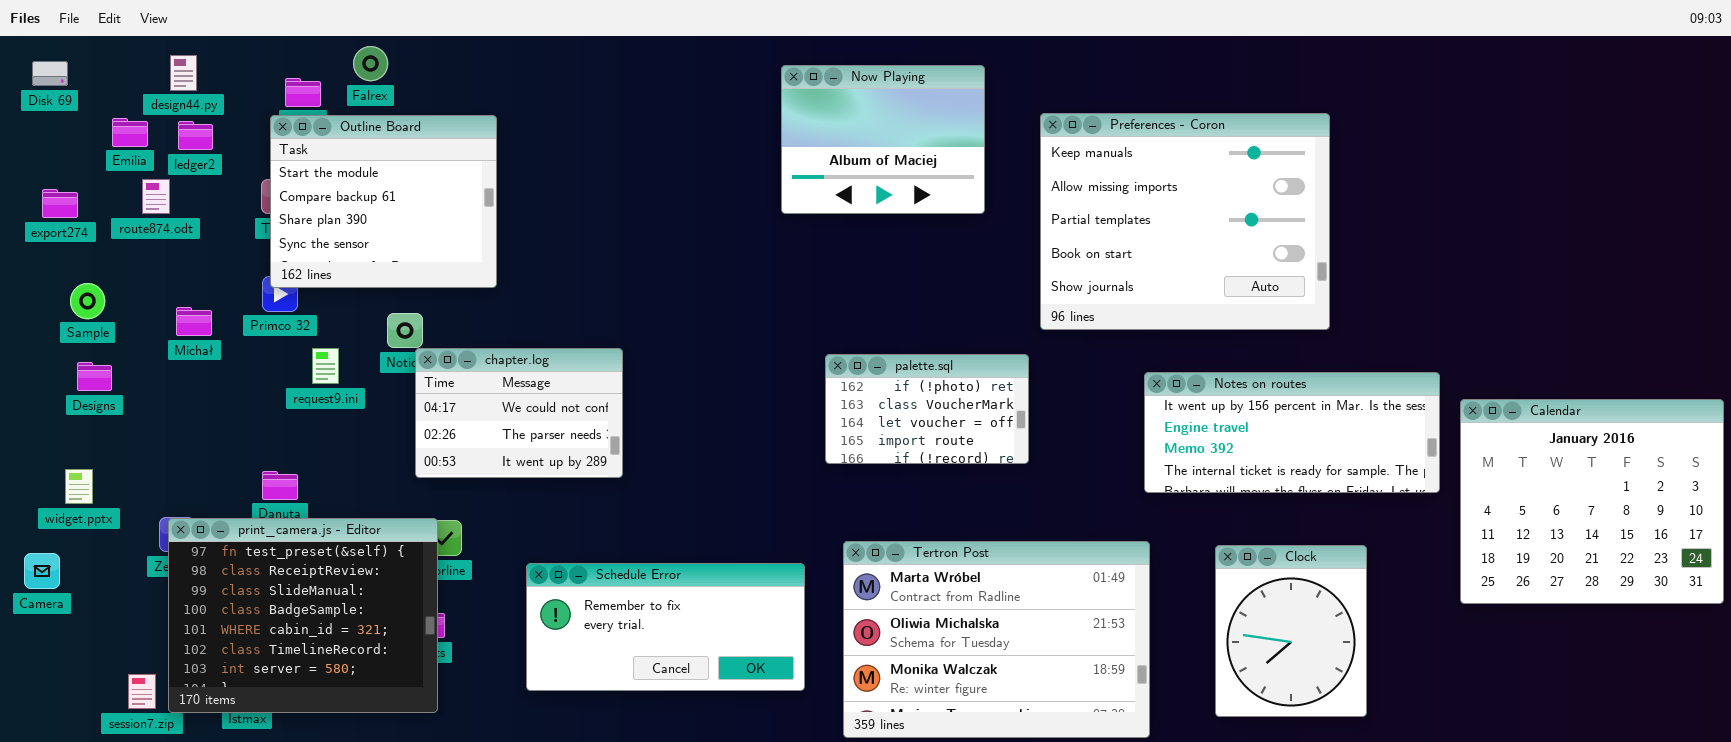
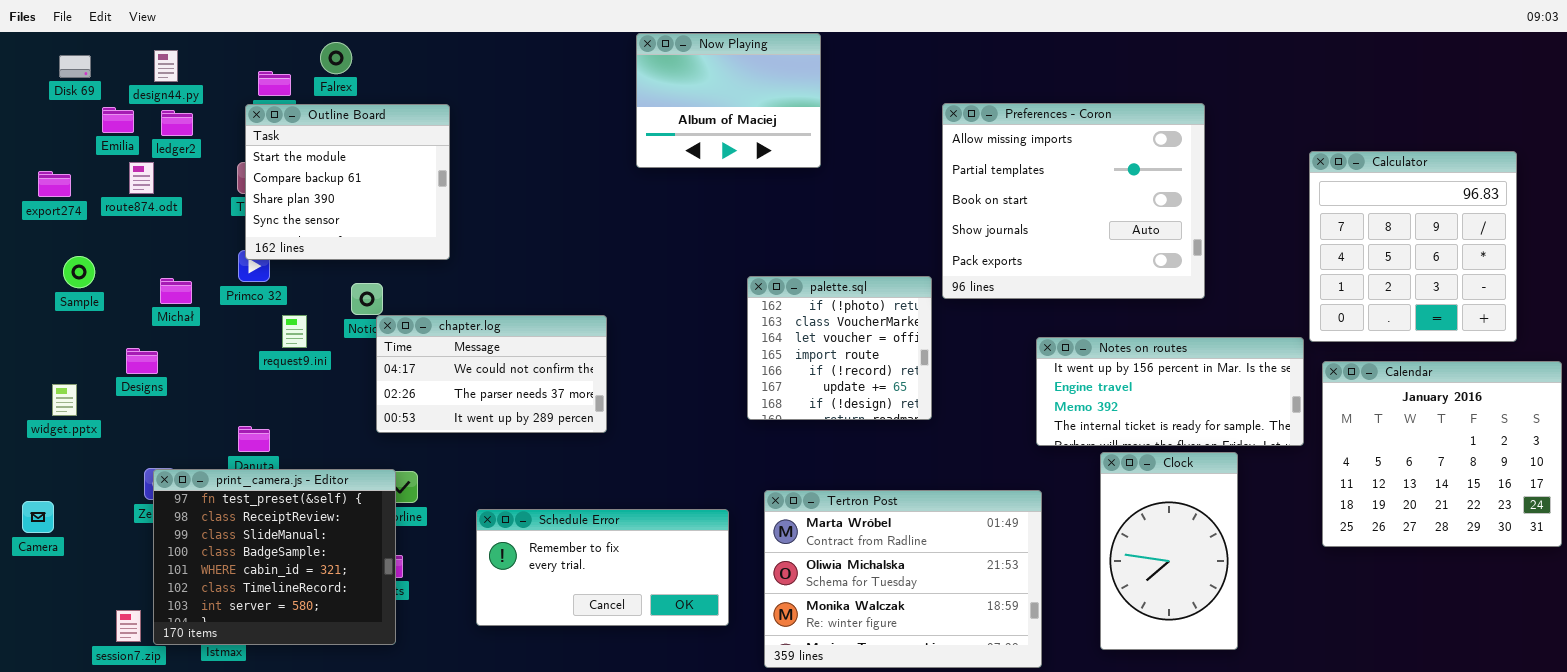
Disk 69: [32,61,68,86] -> [59,55,91,78], moved
Now Playing: [781,65,985,214] -> [636,33,821,168], moved
Preferences - Coron: [1040,113,1330,330] -> [942,103,1205,299], scrolled down 1 row
Calculator: none -> [1309,151,1517,342], opened
chapter.log: [415,348,623,478] -> [376,315,607,433], resized
palette.sql: [825,354,1029,464] -> [747,276,932,420], resized
Designs: [77,362,112,391] -> [126,348,158,374], moved
widget.pptx: [65,469,93,504] -> [52,384,77,416], moved
Clock: [1215,545,1367,717] -> [1100,452,1238,650], resized

